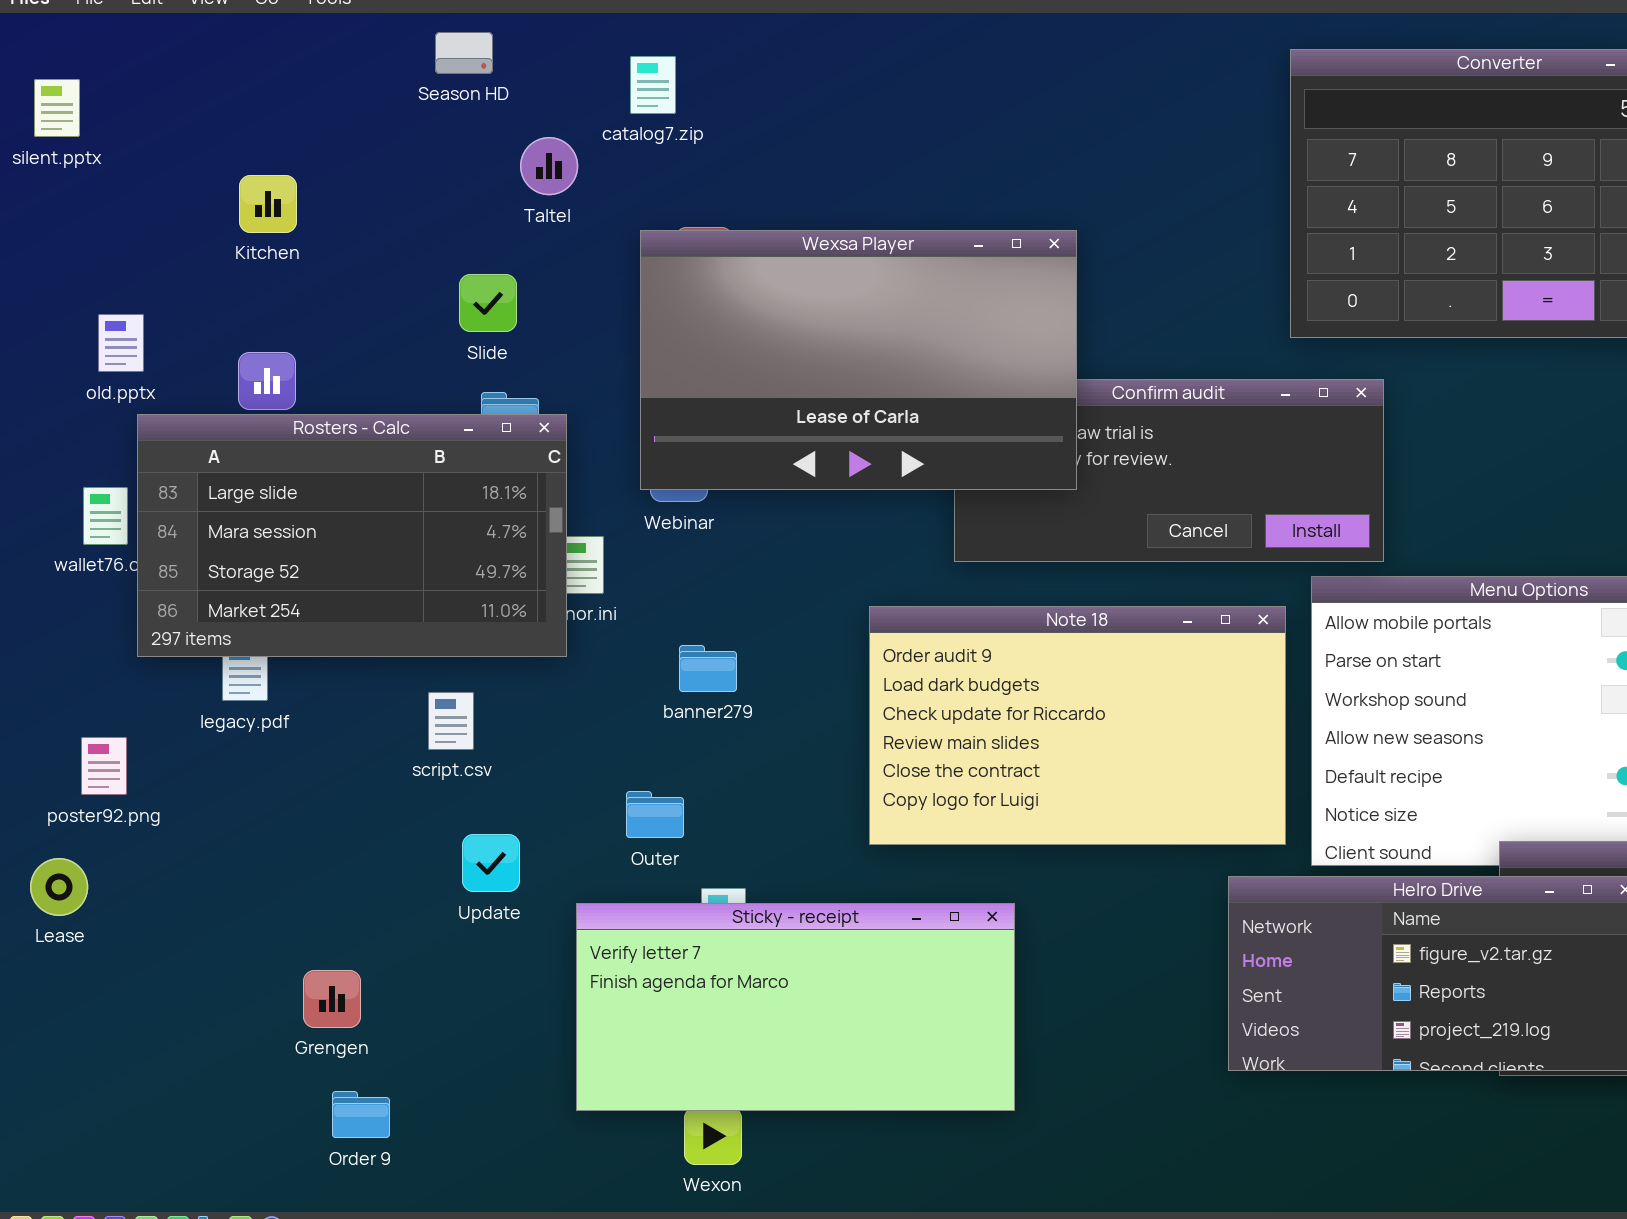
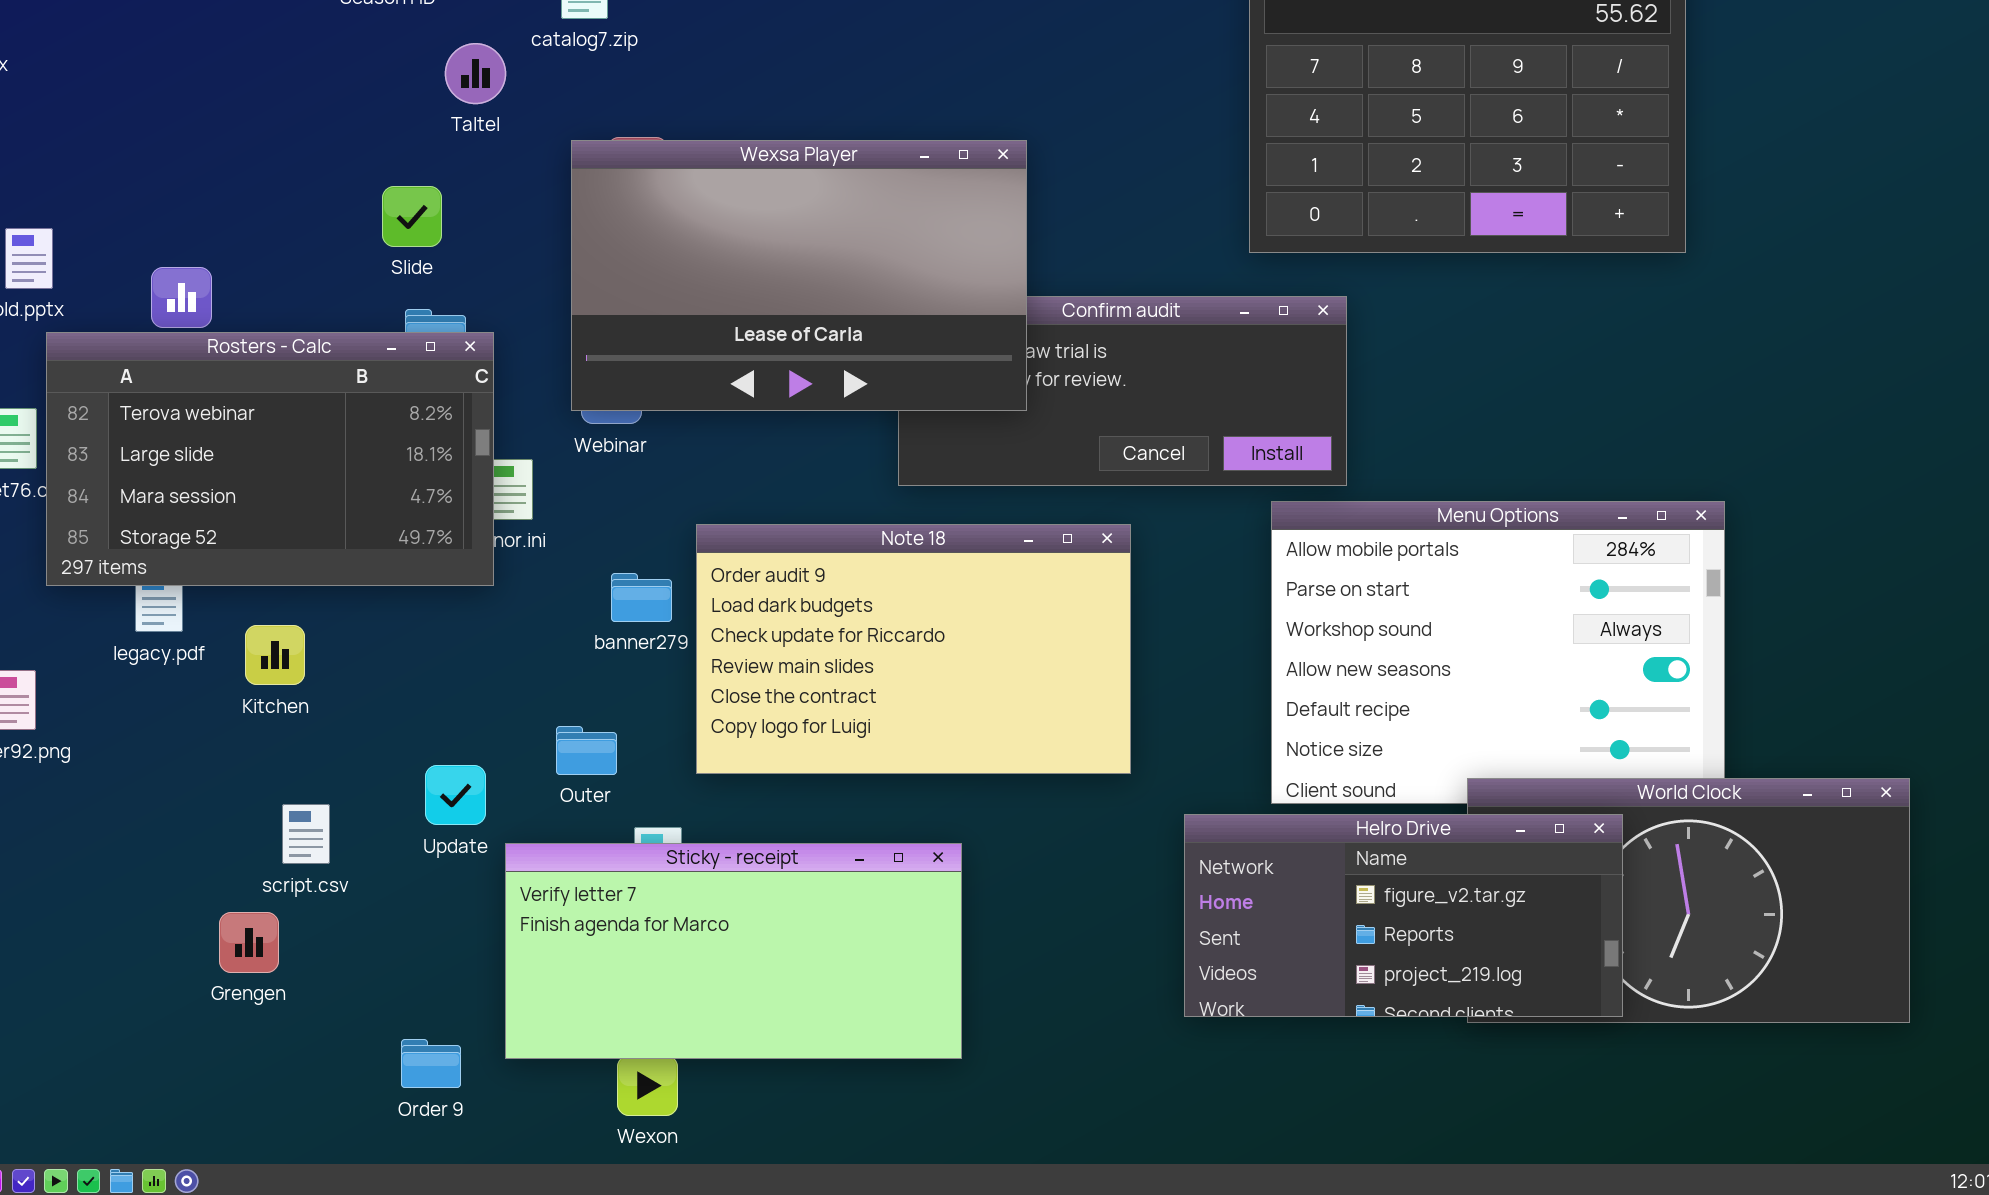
Kitchen: [239,175,297,233] -> [245,625,305,685], moved
Rosters - Calc: [137,414,567,657] -> [46,332,494,586], scrolled up 1 row
Note 18: [869,606,1286,845] -> [696,524,1131,774], moved
script.csv: [428,692,474,750] -> [282,804,330,864], moved
Update: [462,834,520,892] -> [425,765,486,825], moved
Order 9: [332,1091,390,1138] -> [401,1039,461,1088], moved

